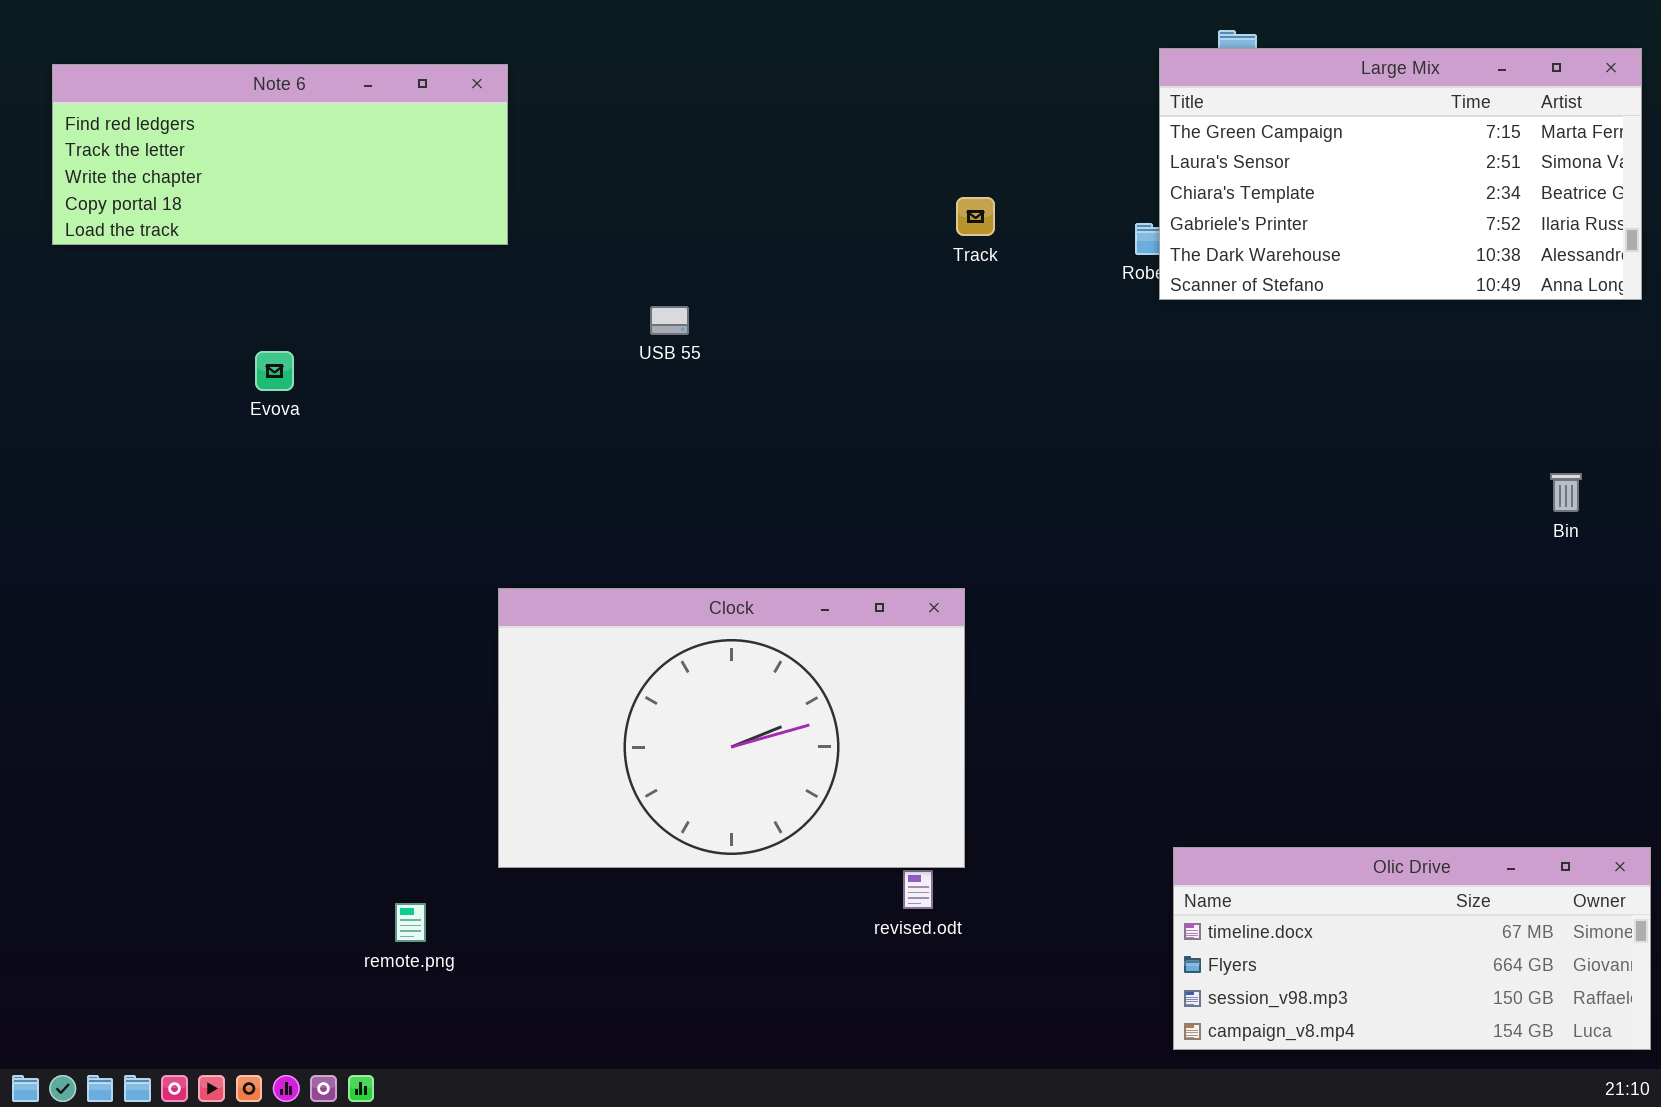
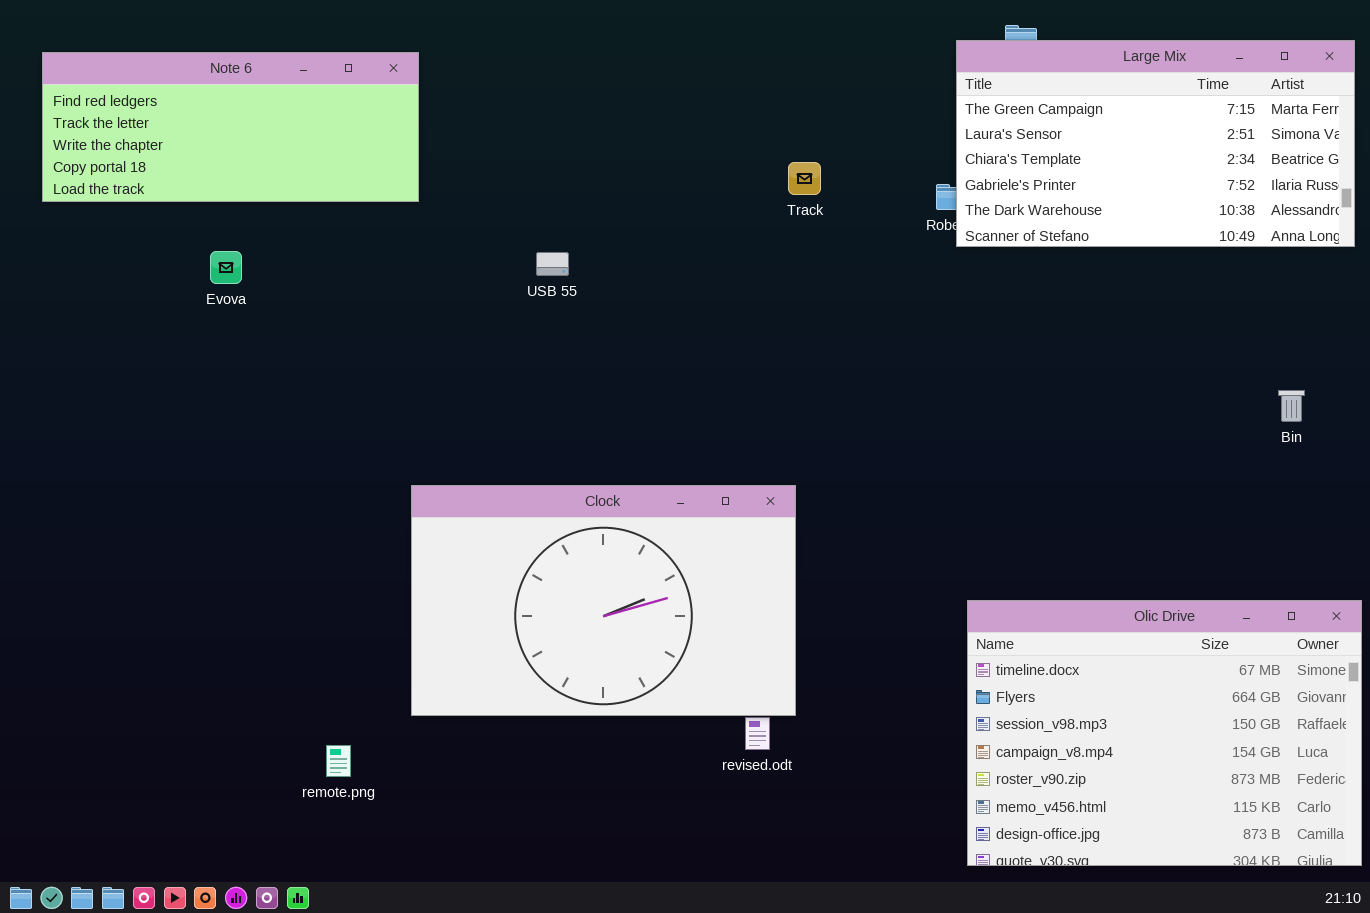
Evova: [255,351,294,391] -> [210,251,242,284], moved
Olic Drive: [1173,847,1651,1050] -> [967,600,1362,866], resized

